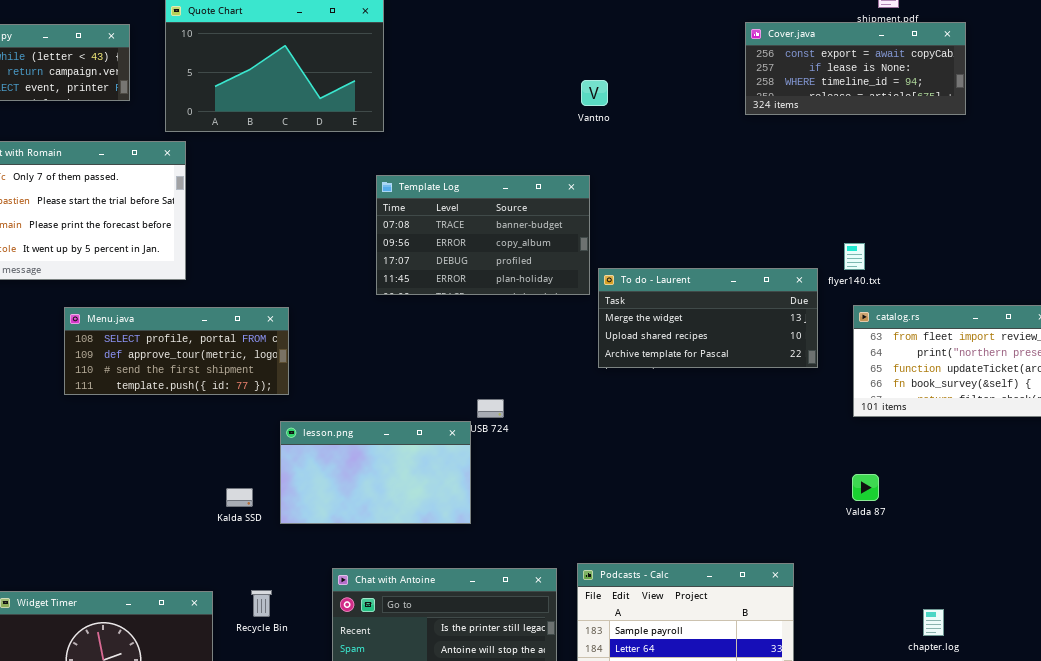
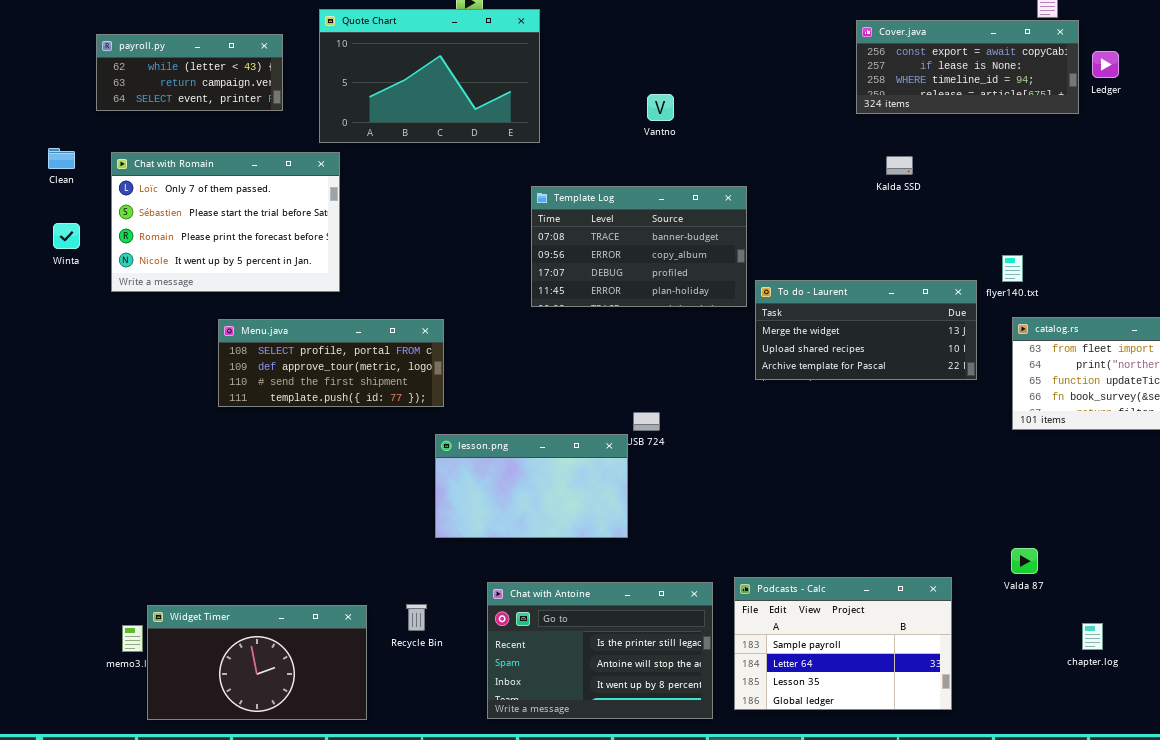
Cover.java: [745,22,966,115] -> [856,20,1079,114], moved
Vantno: [581,80,608,106] -> [647,94,674,121], moved
Valda 87: [852,474,879,501] -> [1011,548,1038,574], moved
Kalda SSD: [226,488,253,507] -> [886,156,913,175], moved

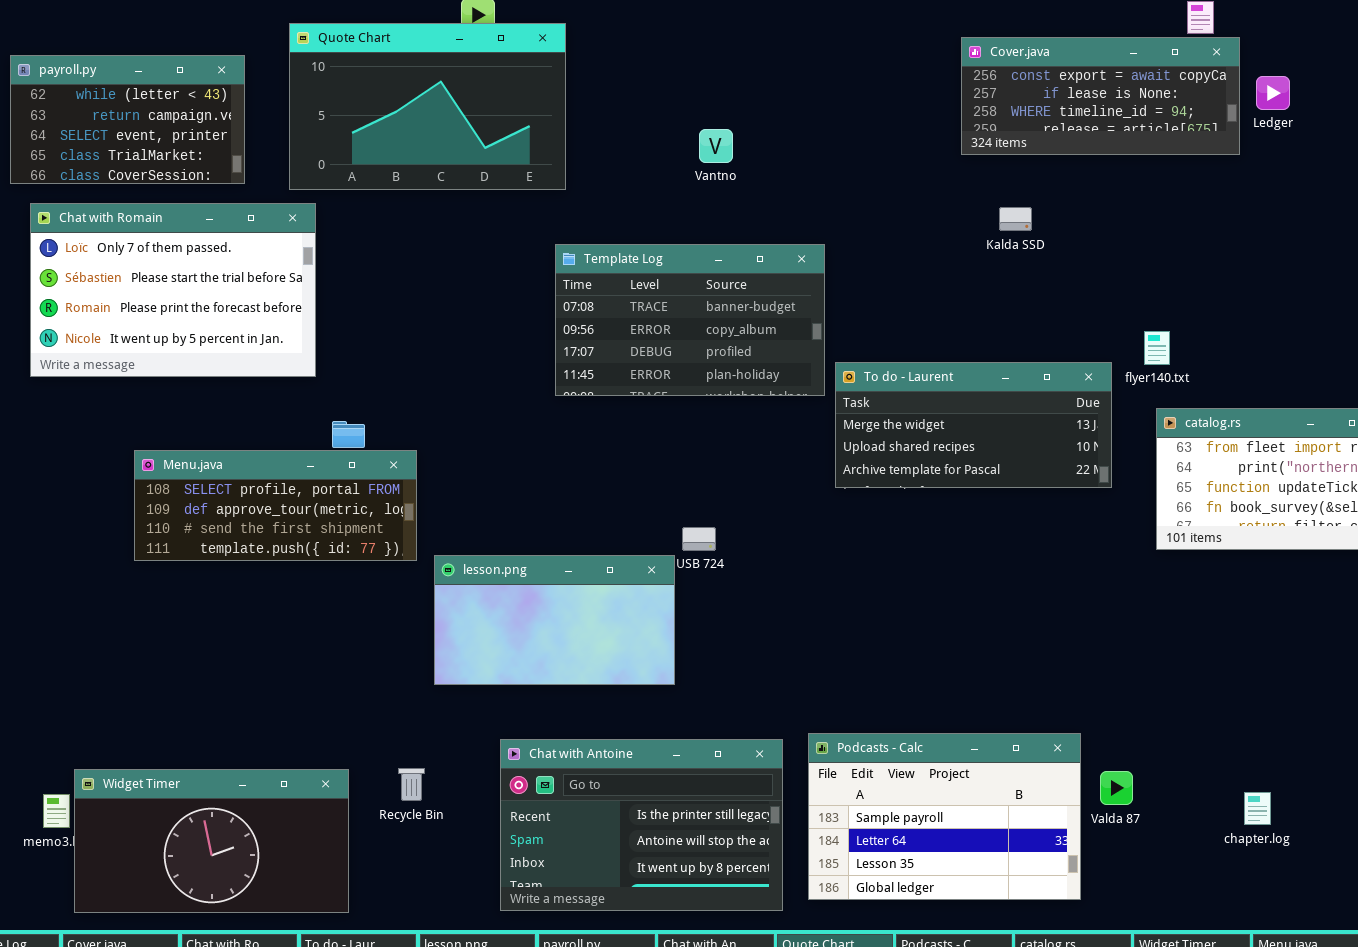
payroll.py: [96,34,283,111] -> [10,55,245,184], resized
Menu.java: [218,319,444,407] -> [134,450,417,561], moved
Valda 87: [1011,548,1038,574] -> [1100,771,1133,805], moved

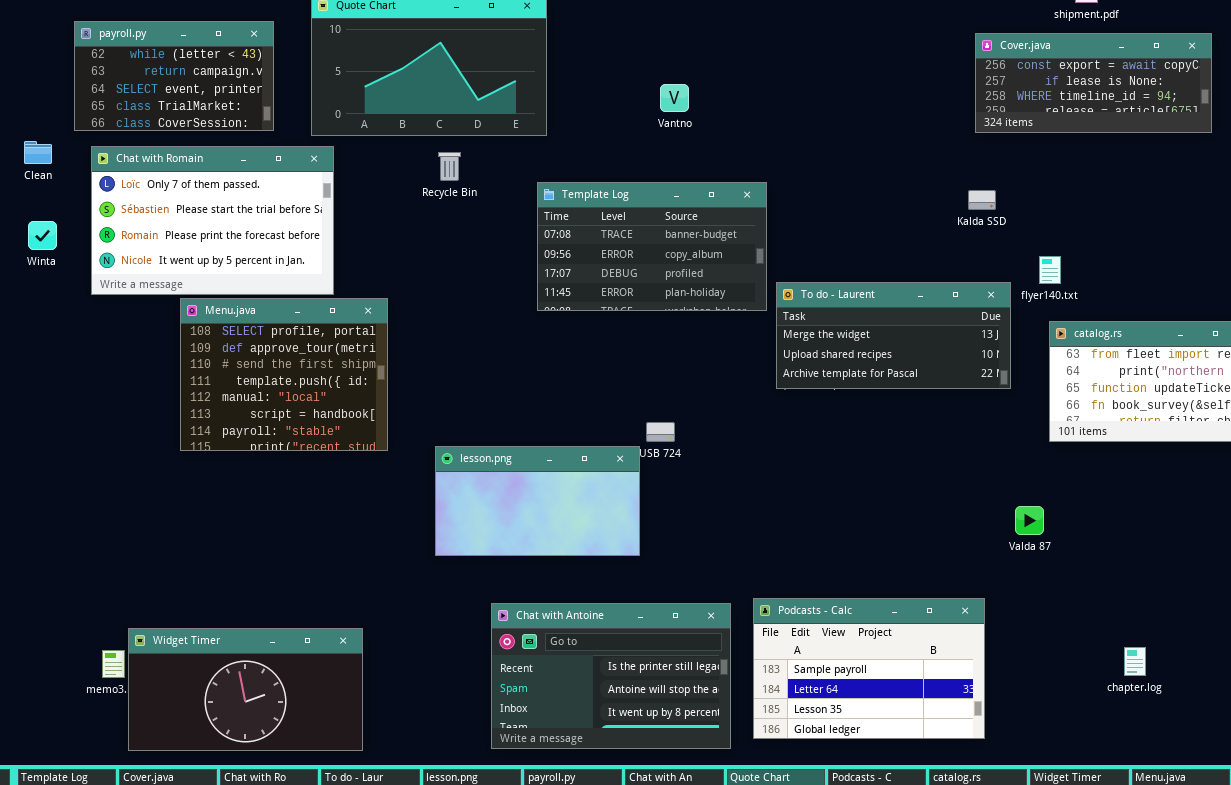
Cover.java: [961,37,1240,155] -> [975,33,1212,133], moved
Kalda SSD: [999,207,1032,231] -> [968,190,996,210], moved
Menu.java: [134,450,417,561] -> [180,298,388,451], resized
Recycle Bin: [398,768,425,801] -> [438,152,461,181], moved
Valda 87: [1100,771,1133,805] -> [1015,506,1044,535], moved

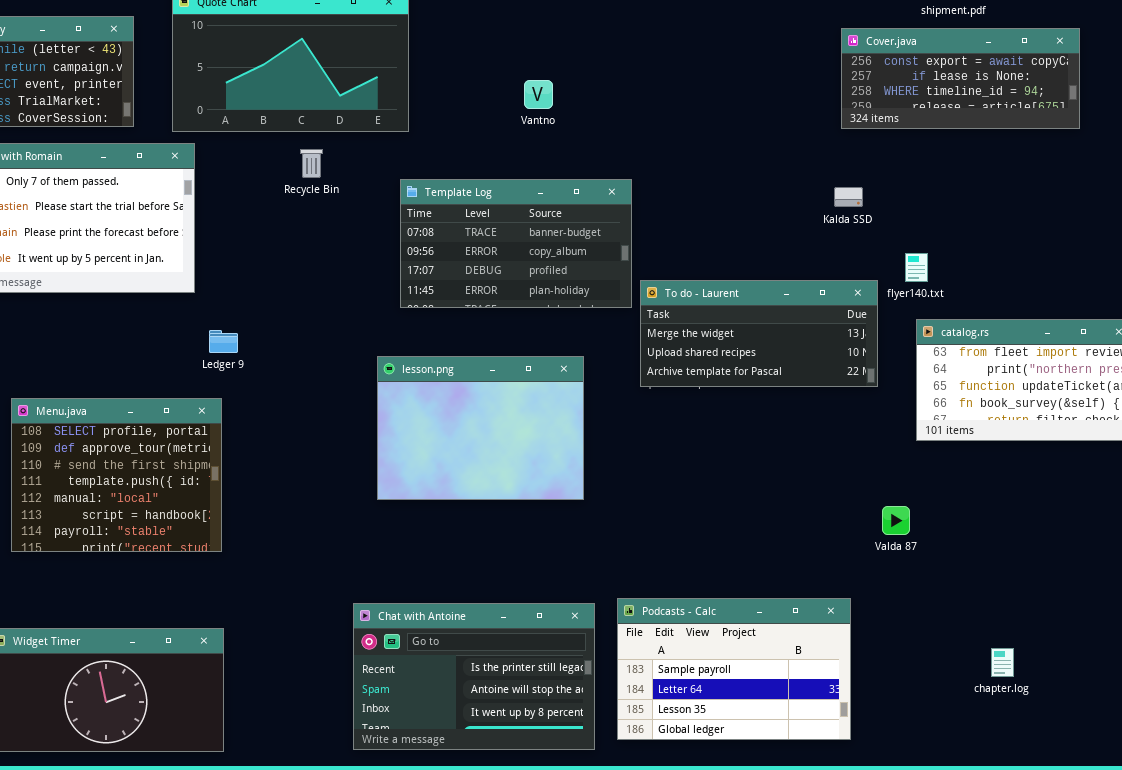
Menu.java: [180,298,388,451] -> [11,398,222,552], moved
lesson.png: [435,446,640,556] -> [377,356,584,500], moved, resized

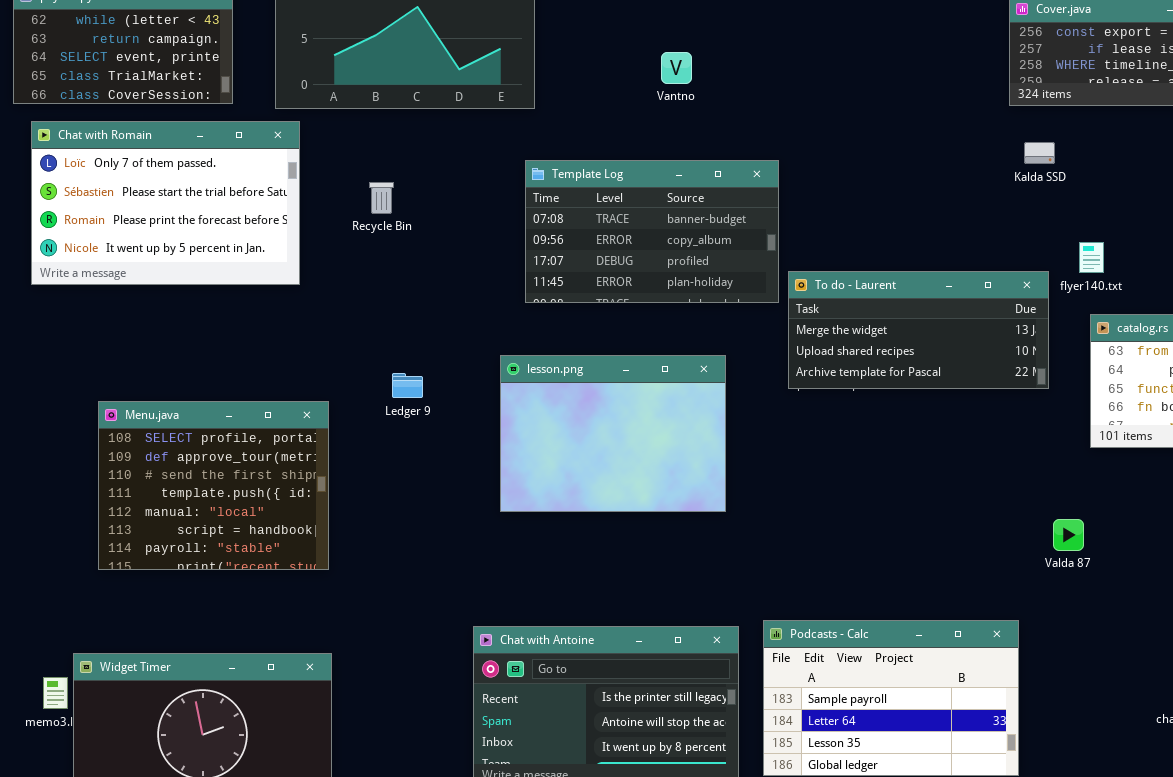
Recycle Bin: [300,149,323,178] -> [369,182,394,214], moved
Kalda SSD: [834,187,863,207] -> [1024,142,1055,164], moved
Ledger 9: [209,330,238,353] -> [392,373,423,398], moved

